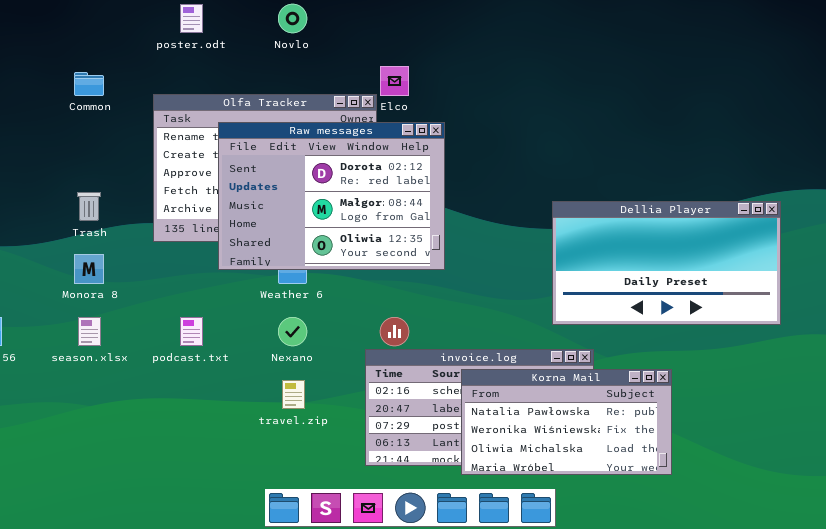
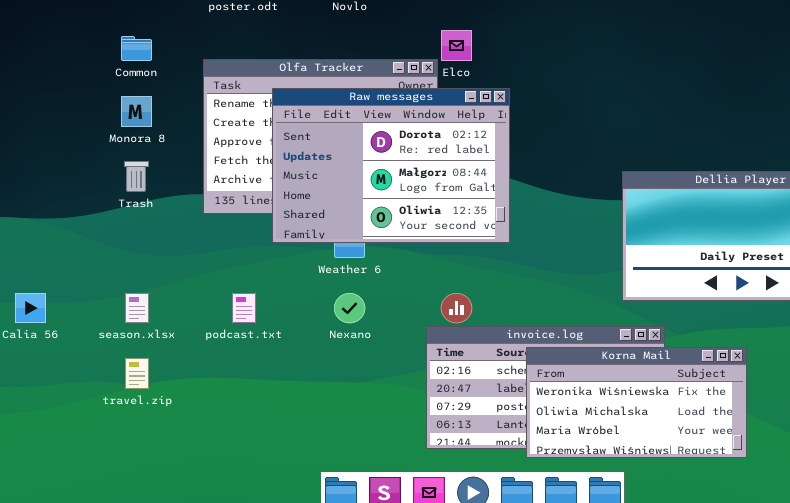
Monora 8: [74,254,104,284] -> [121,96,152,127], moved
Korna Mail: [461,369,672,475] -> [526,347,747,458], scrolled down 1 row
travel.zip: [282,380,305,409] -> [125,358,149,389], moved

